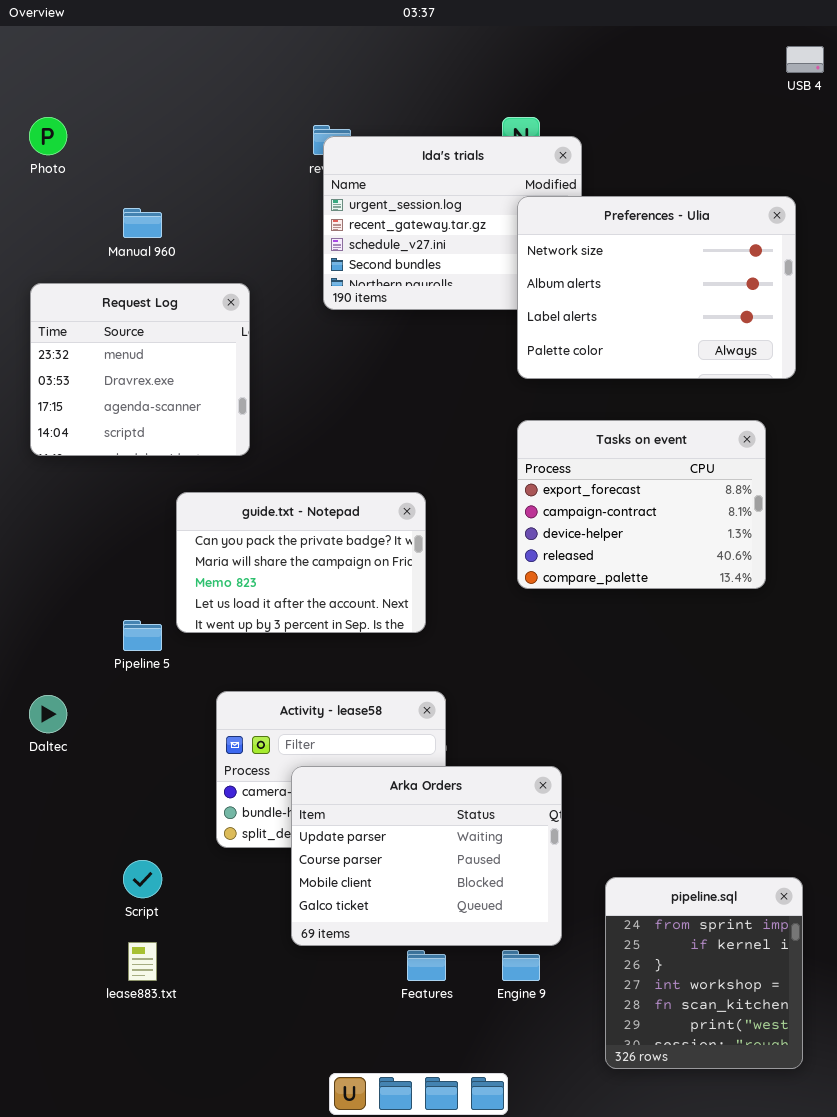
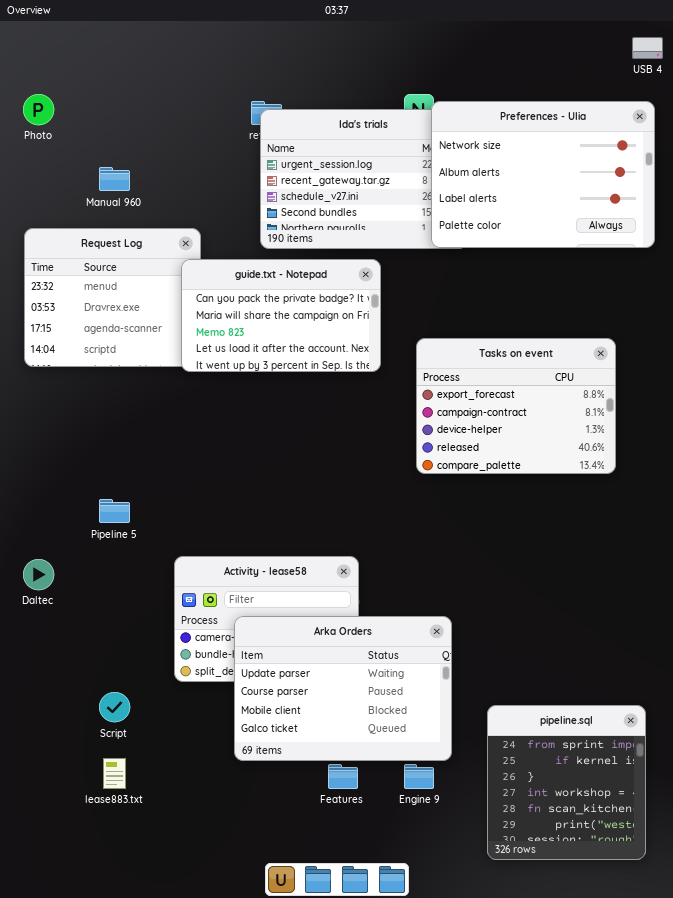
Preferences - Ulia: [517,196,796,379] -> [431,101,655,248], moved
guide.txt - Notepad: [176,492,426,633] -> [181,259,381,372], moved

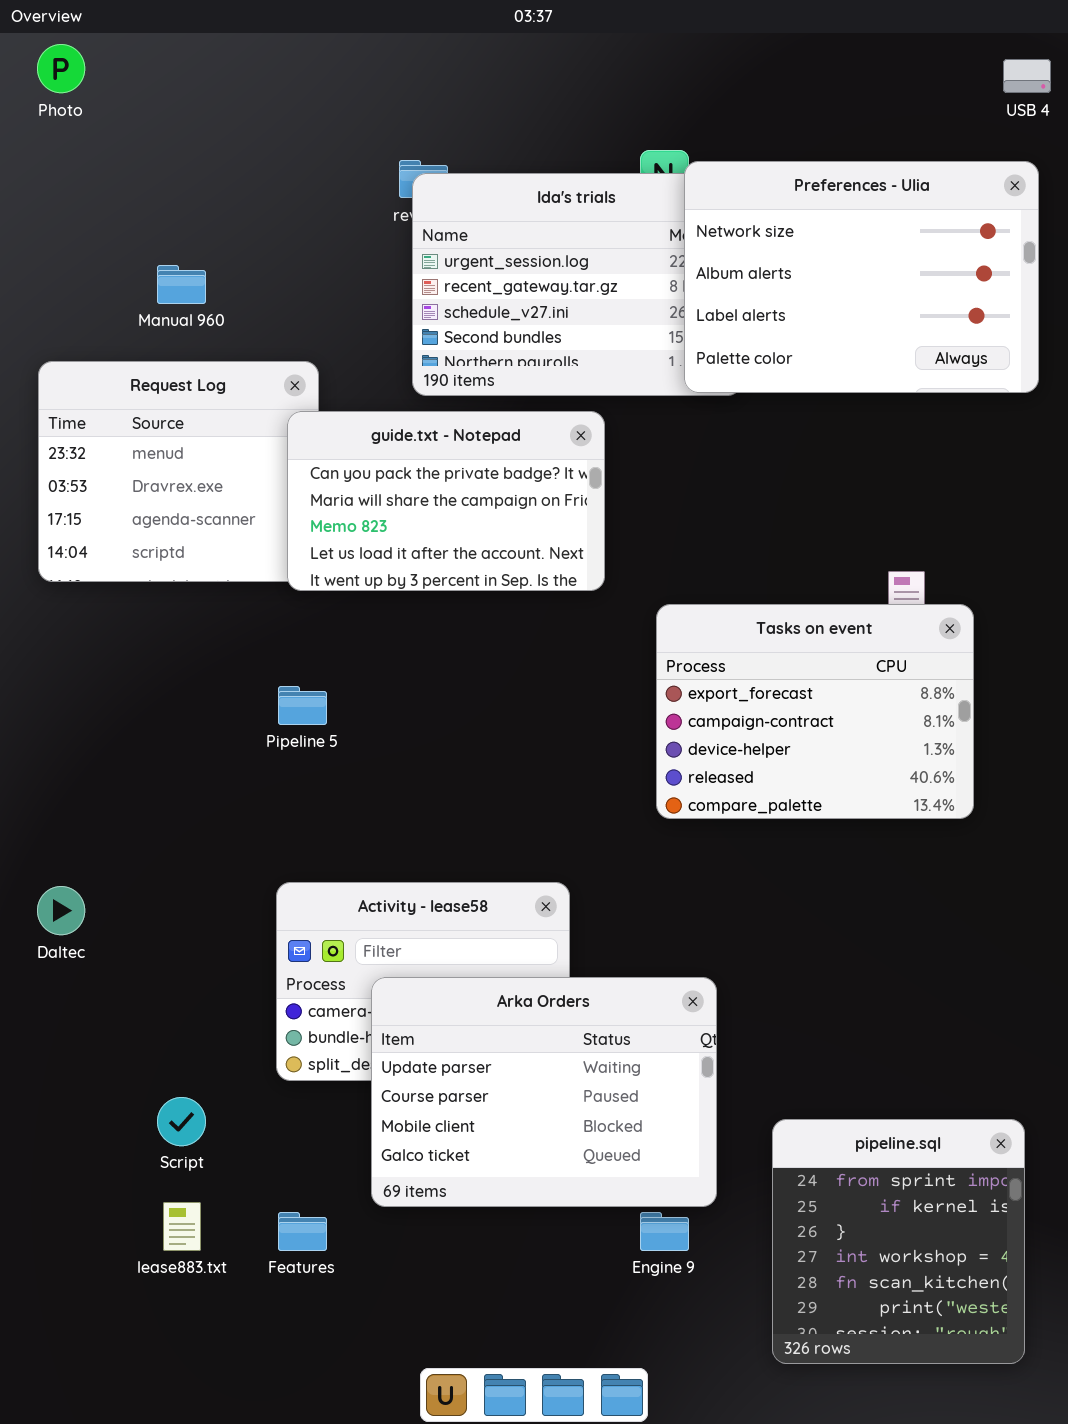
Photo: [23,94,54,125] -> [37,44,85,93], moved
Tasks on event: [416,338,616,474] -> [656,604,974,819], moved
Pipeline 5: [99,499,130,523] -> [278,686,327,725], moved
Features: [328,764,358,789] -> [278,1212,327,1251], moved

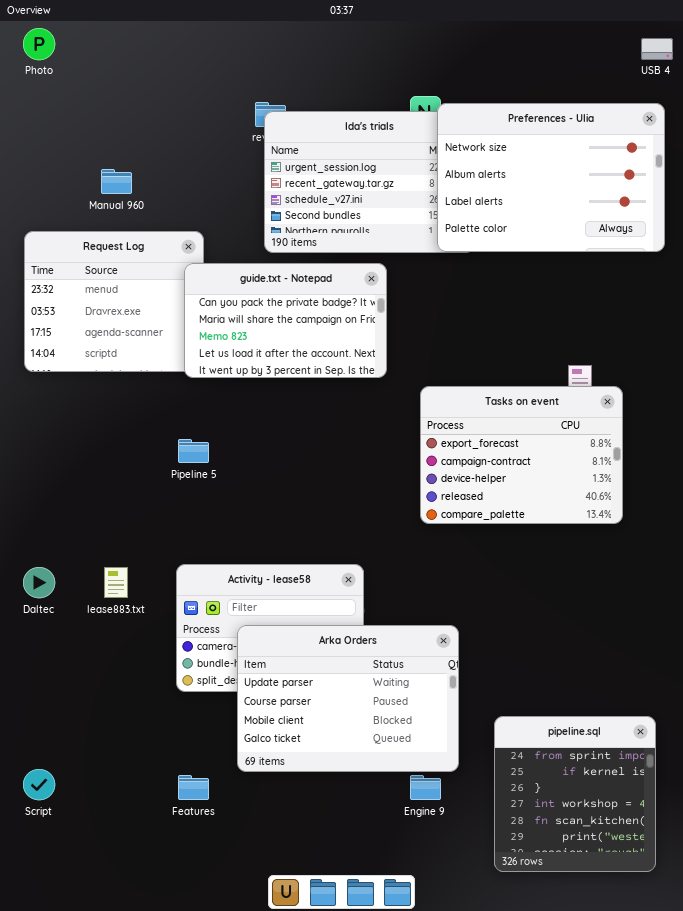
Script: [157,1097,206,1146] -> [23,769,55,800], moved
lease883.txt: [163,1202,201,1251] -> [104,567,128,598], moved

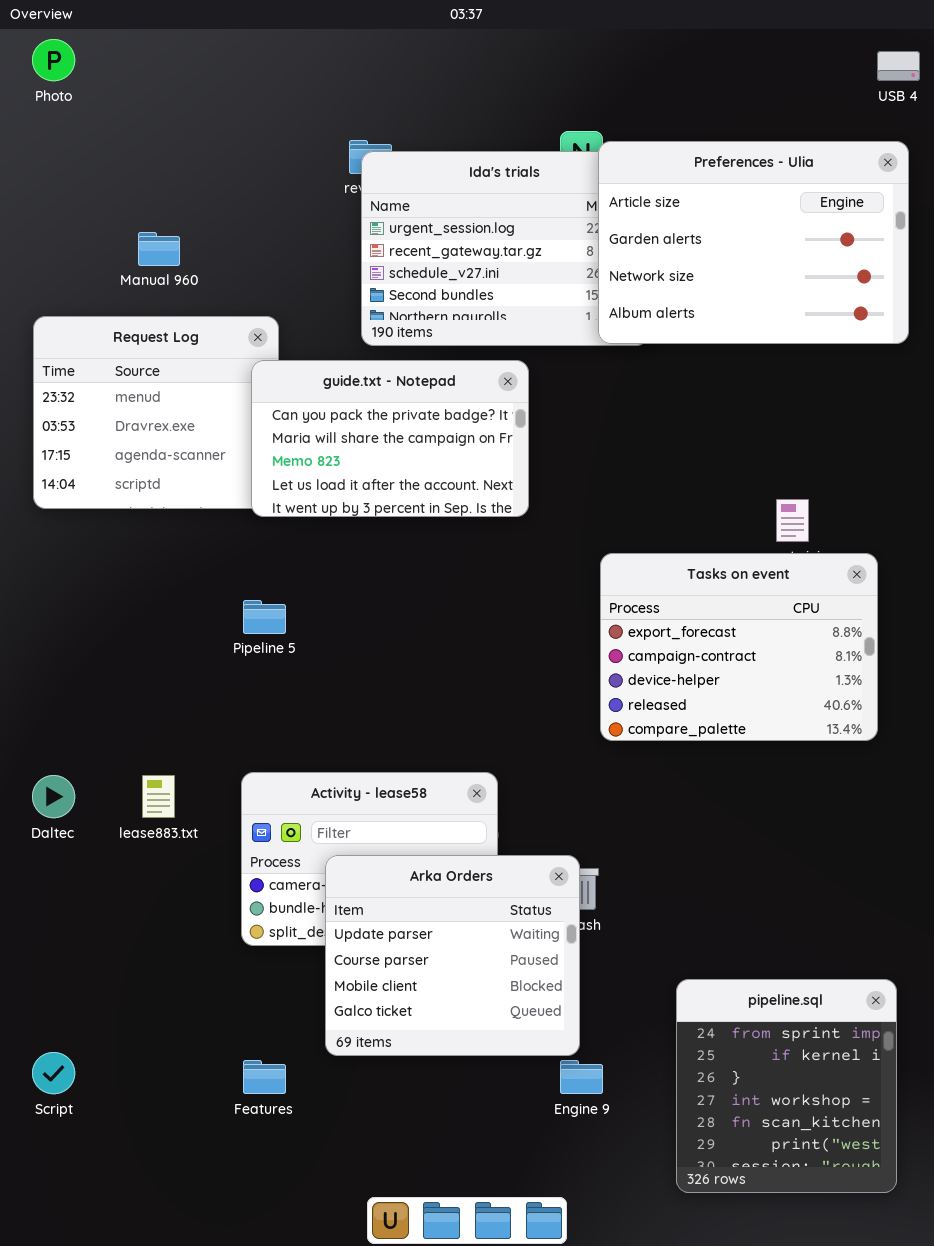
Preferences - Ulia: [437,103,665,252] -> [598,141,909,344], scrolled up 2 rows
Tasks on event: [420,386,623,524] -> [600,553,878,741], moved
Arka Orders: [237,625,459,772] -> [325,855,580,1056], resized

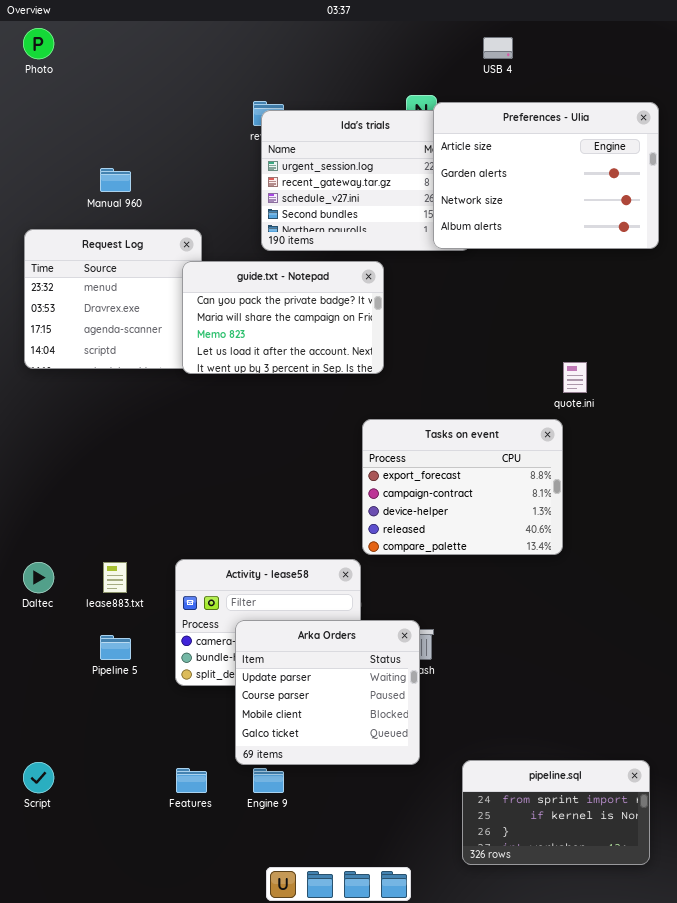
USB 4: [877,51,920,81] -> [483,37,513,59], moved
Tasks on event: [600,553,878,741] -> [362,419,563,555], moved
Pipeline 5: [243,600,286,634] -> [100,635,131,660], moved
pipeline.sql: [676,979,897,1193] -> [462,760,650,865], resized
Engine 9: [560,1060,603,1094] -> [253,768,284,793], moved

